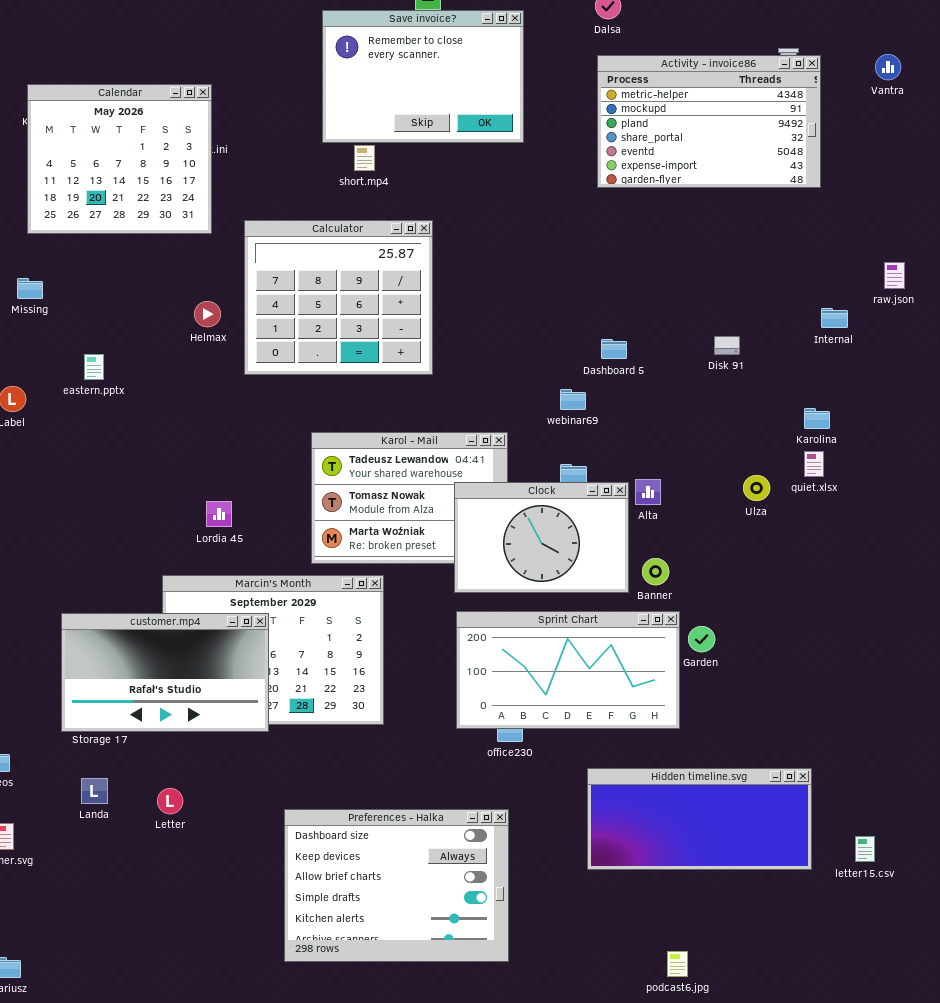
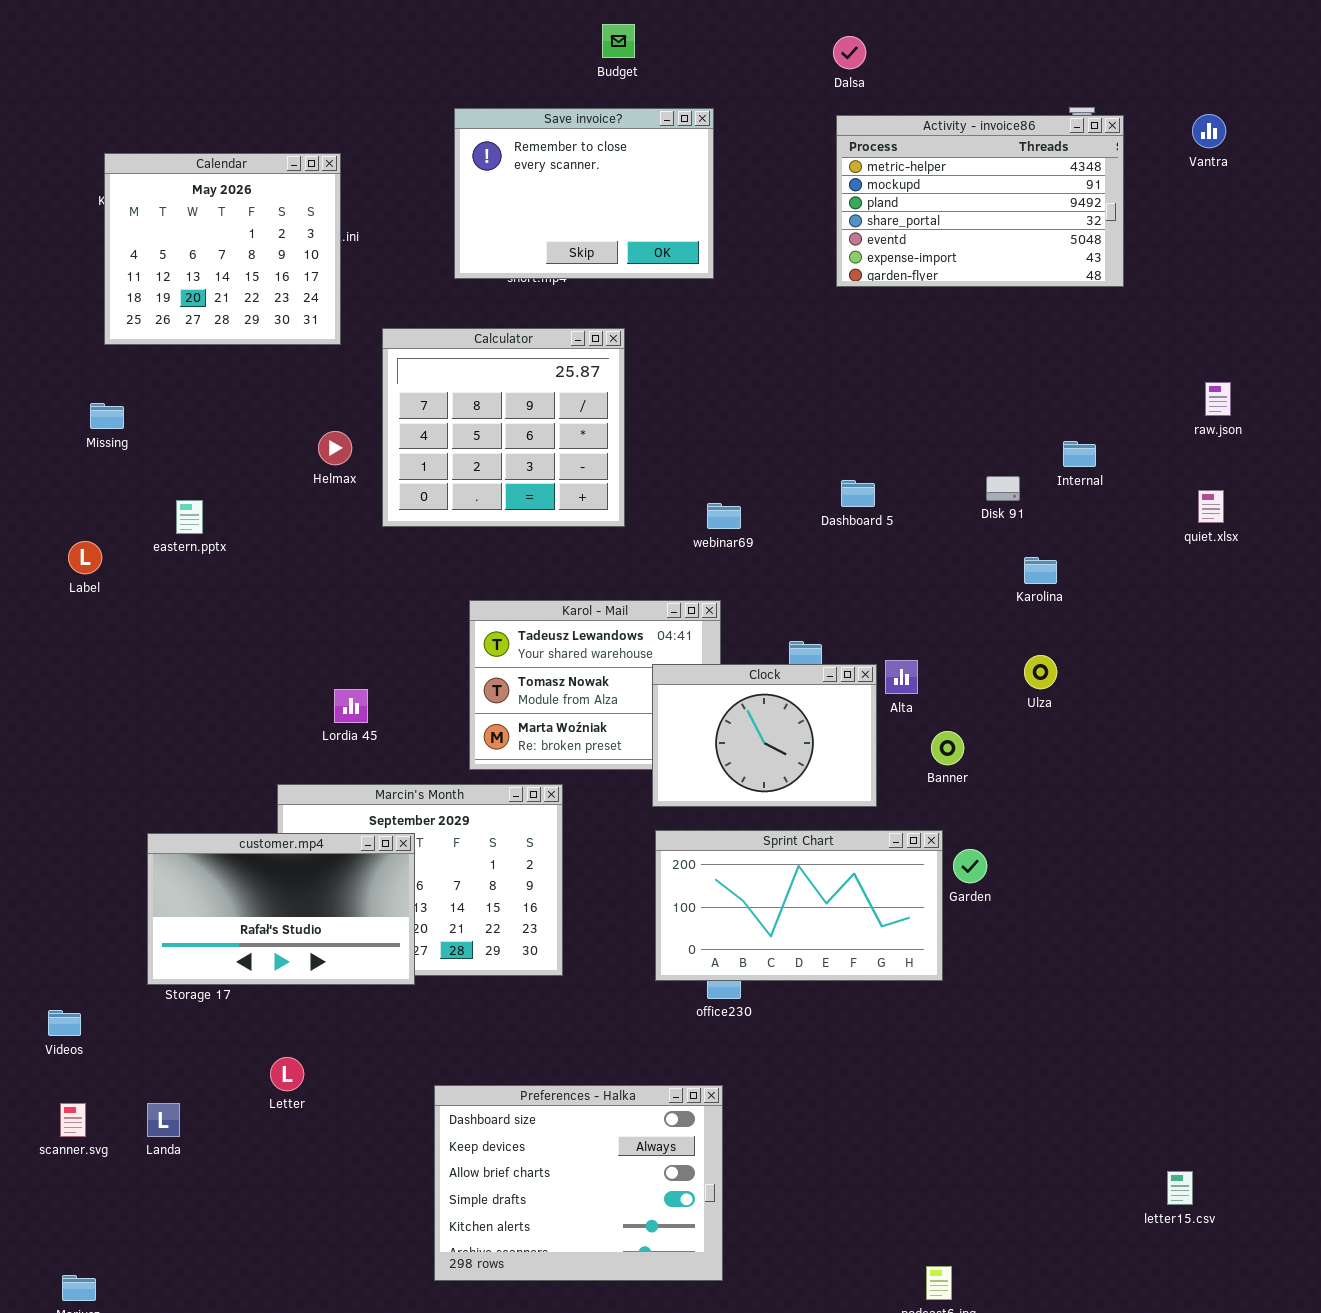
Save invoice?: [322,10,524,143] -> [454,108,714,279], moved
Internal: [821,308,848,328] -> [1063,441,1096,467], moved
webinar69: [560,389,586,410] -> [707,503,741,529], moved
Karolina: [804,408,830,429] -> [1024,557,1057,584], moved
quiet.xlsx: [804,451,824,477] -> [1198,490,1224,523], moved
Banner: [642,558,669,585] -> [931,731,964,765], moved
Hidden timeline.svg: [587,768,812,870] -> none, closed
Landa: [81,778,108,804] -> [147,1103,180,1137], moved
letter15.csv: [855,836,875,862] -> [1167,1171,1193,1205], moved

